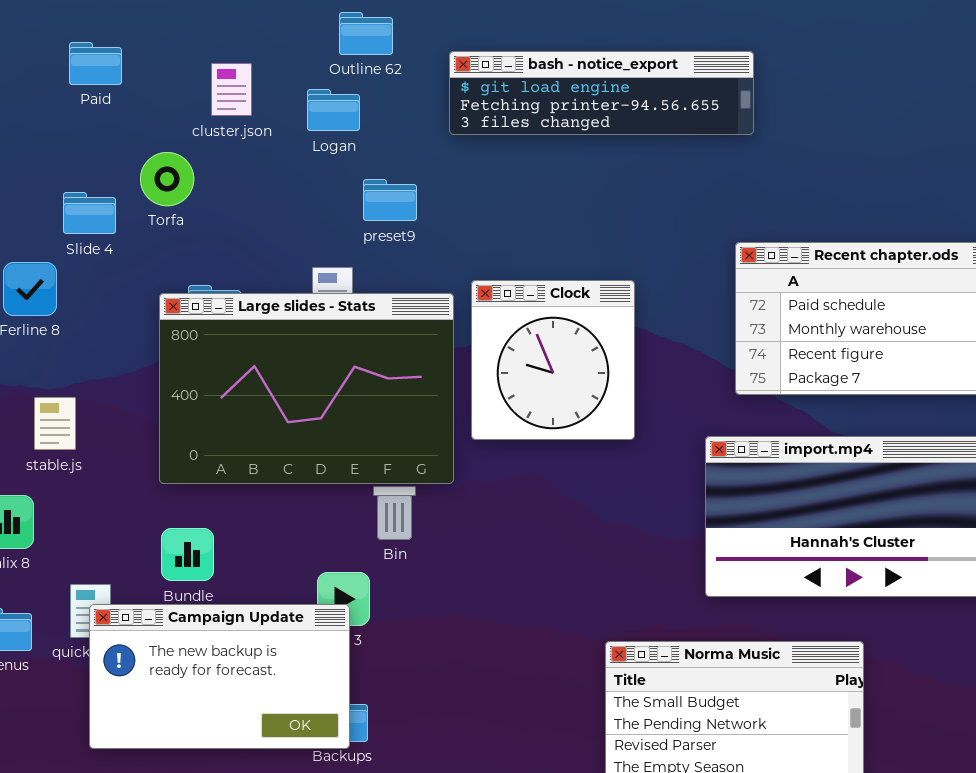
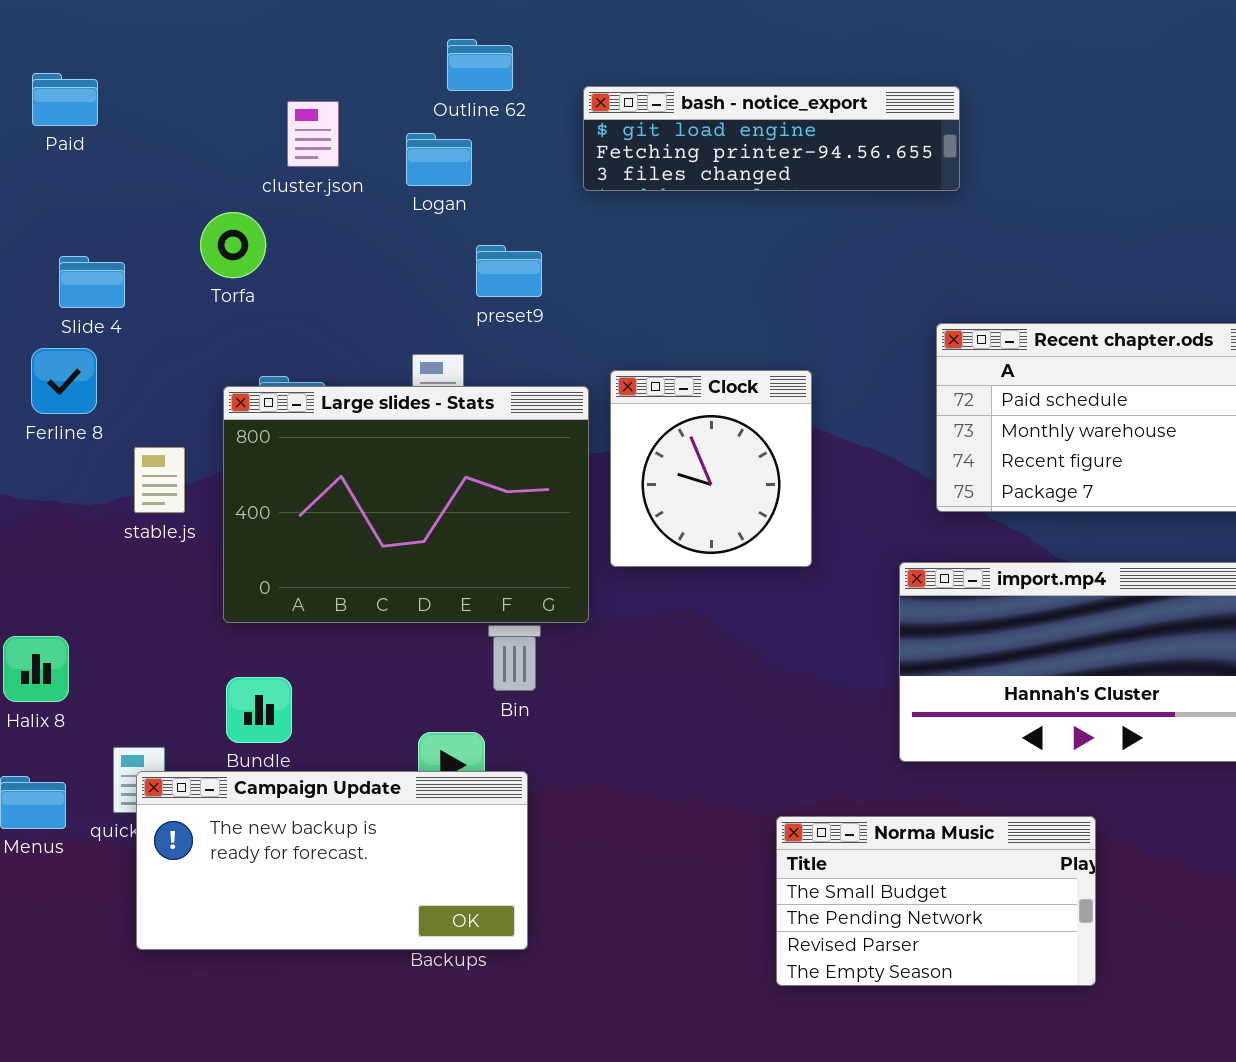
Paid: [69,42,122,85] -> [32,73,98,126], moved
Slide 4: [63,192,116,234] -> [59,256,125,308], moved
stable.js: [34,397,76,450] -> [134,447,185,513], moved
Campaign Update: [89,604,350,749] -> [136,771,528,950], resized

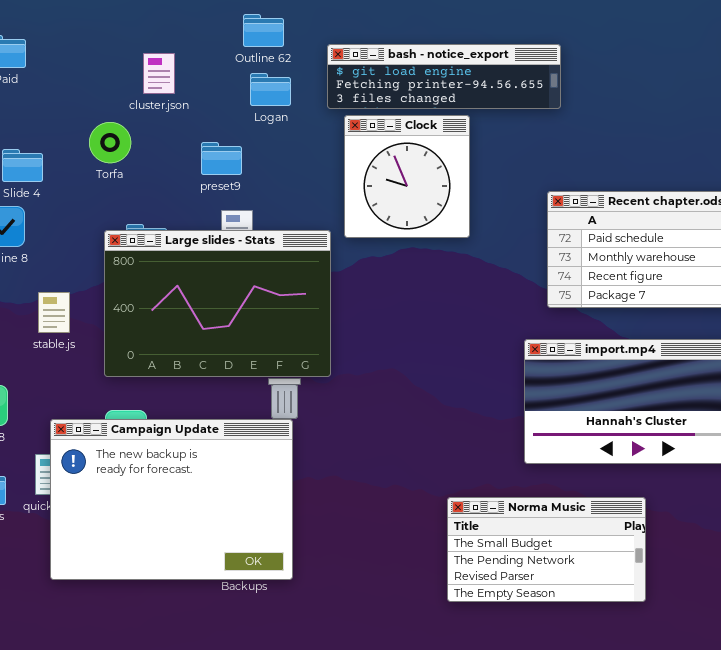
Logan: [406,133,472,186] -> [250,73,291,106], moved
preset9: [476,245,542,297] -> [201,142,242,175], moved
Clock: [610,370,812,567] -> [344,115,470,238], moved
stable.js: [134,447,185,513] -> [38,292,70,333], moved
Campaign Update: [136,771,528,950] -> [50,419,293,580], resized

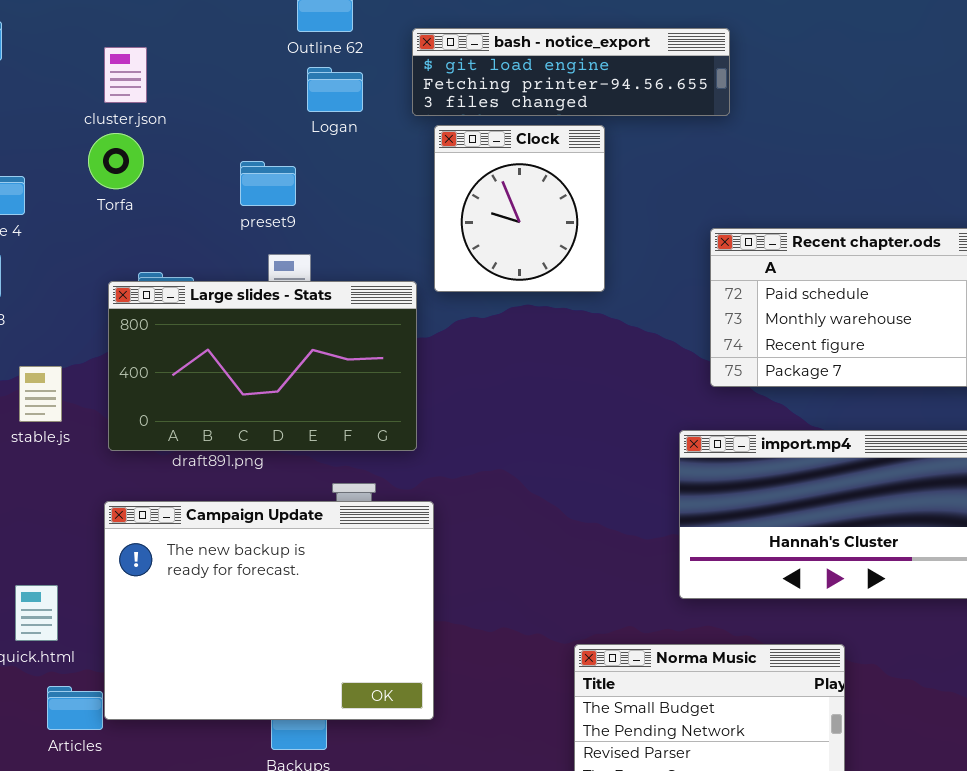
cluster.json: [143,53,175,94] -> [104,47,147,103], moved
Large slides - Stats: [104,230,331,377] -> [108,281,417,451], resized
Campaign Update: [50,419,293,580] -> [104,501,434,720], moved

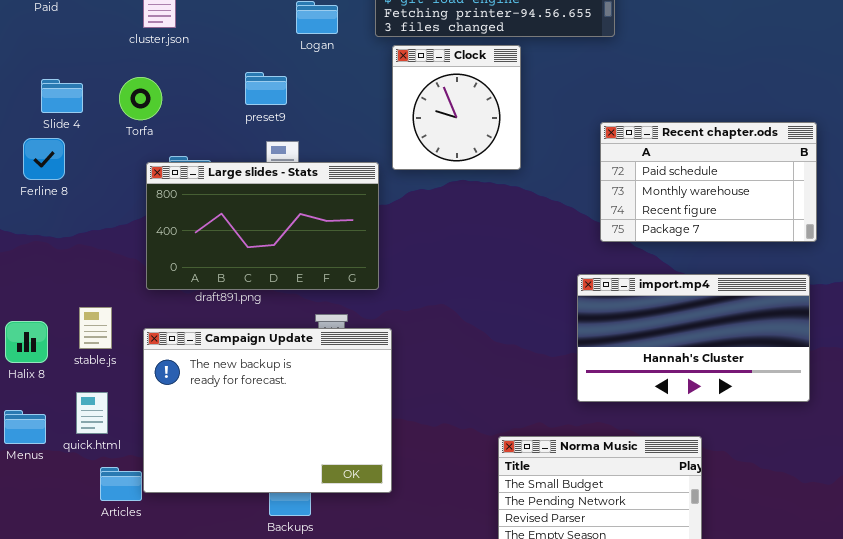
Torfa: [88,133,144,189] -> [119,77,162,120], moved
stable.js: [19,366,62,422] -> [79,307,112,349], moved

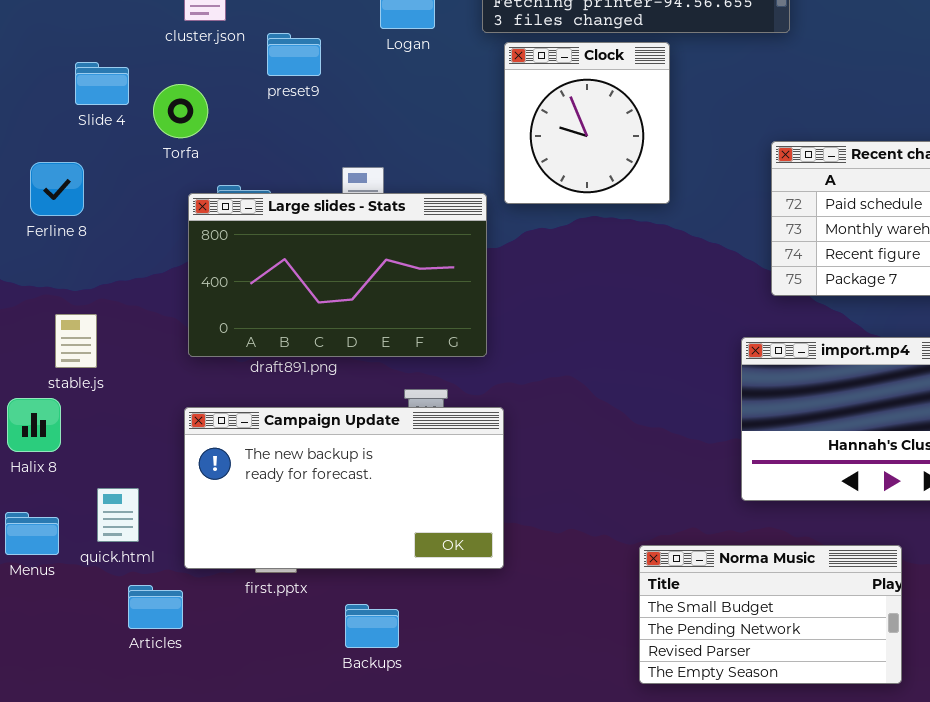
preset9: [245,72,287,105] -> [267,33,321,76], moved
Slide 4: [41,79,83,113] -> [75,62,129,105], moved
stable.js: [79,307,112,349] -> [55,314,97,368], moved
Campaign Update: [143,328,392,493] -> [184,407,504,569], resized

